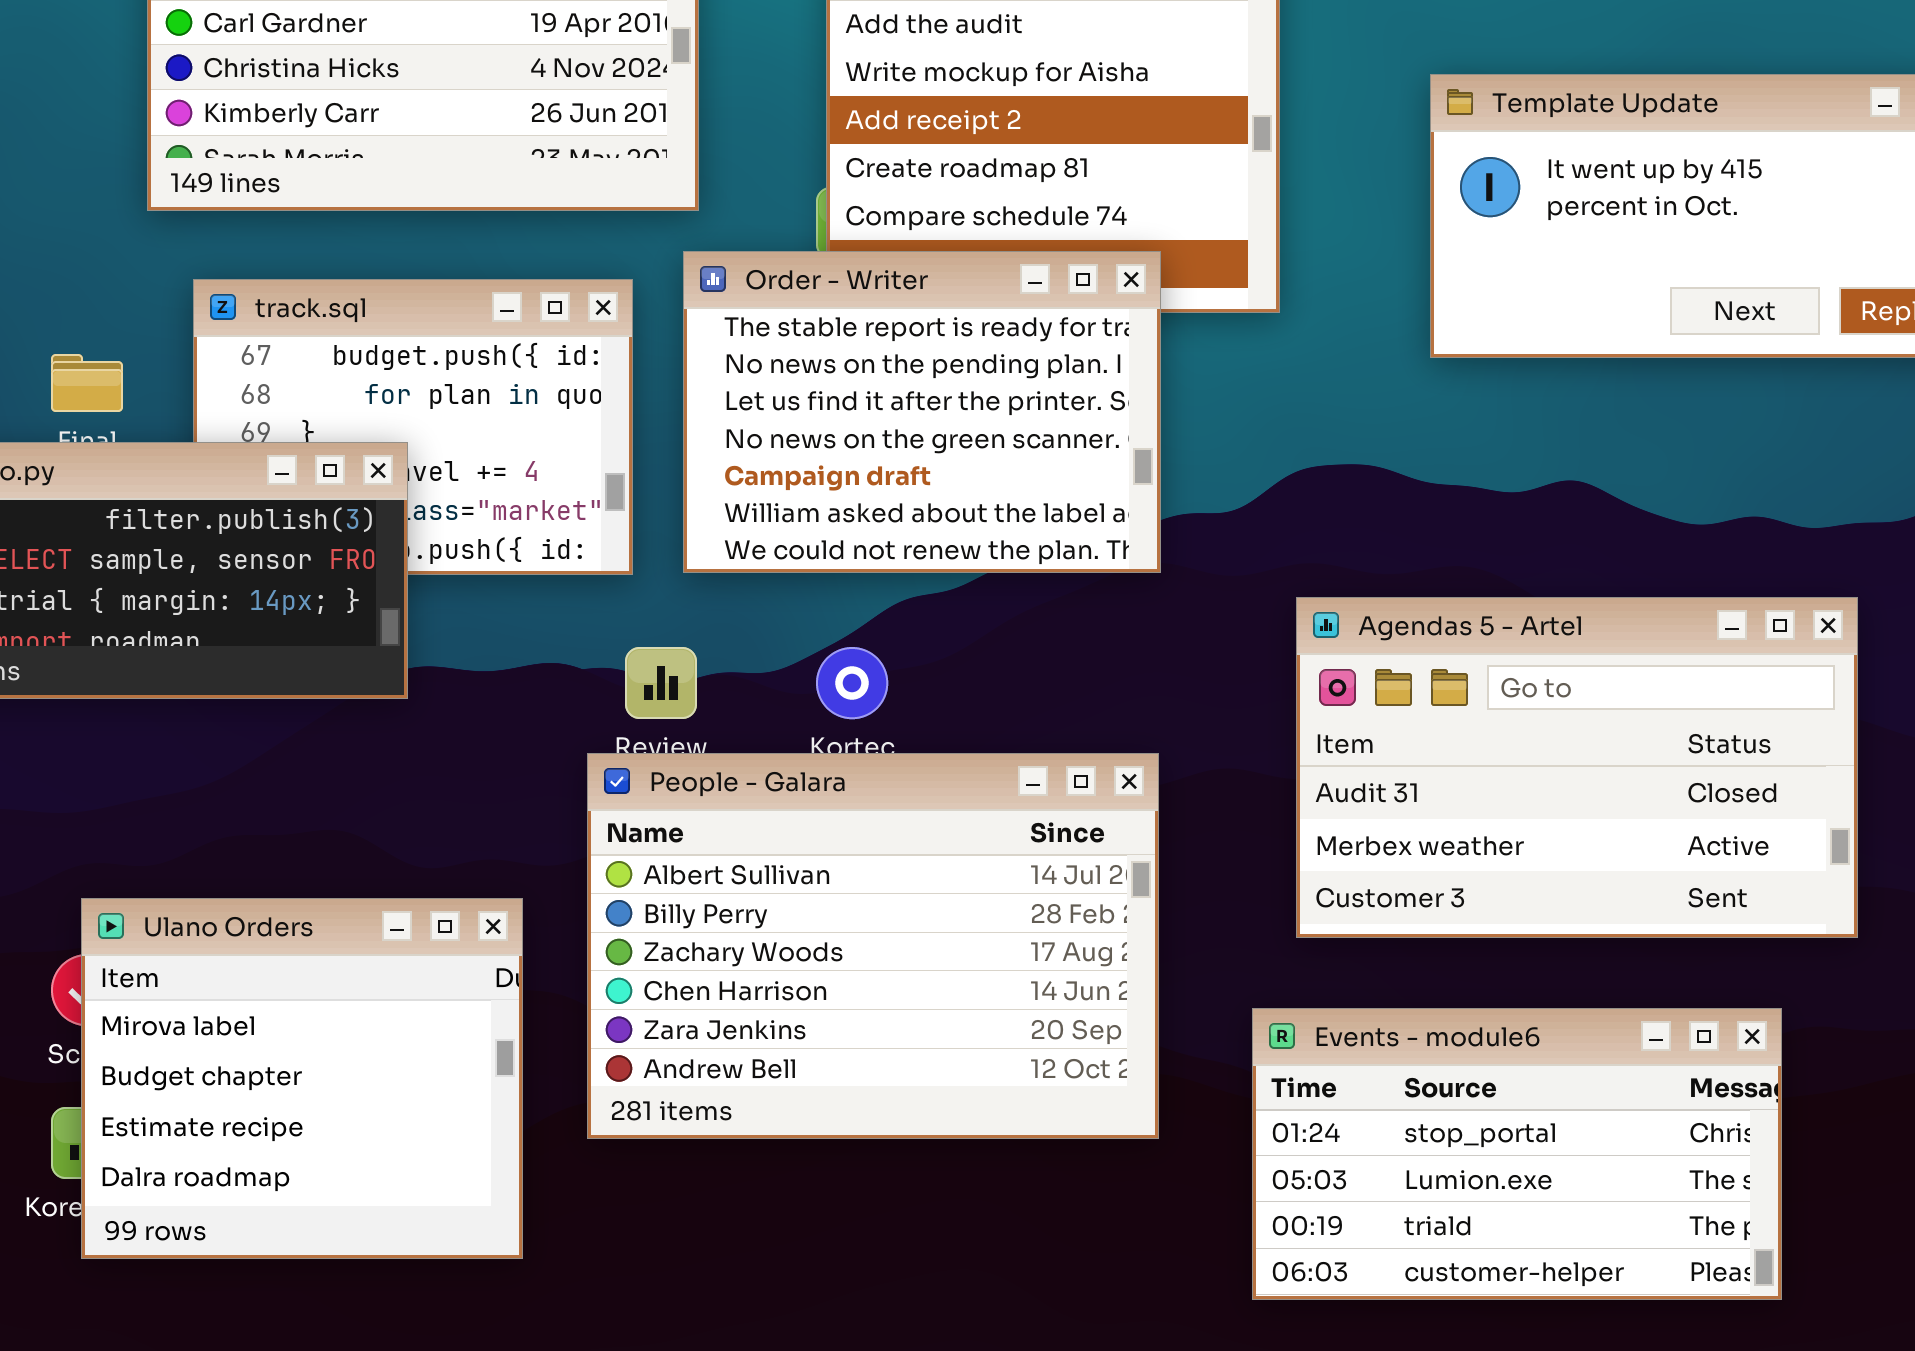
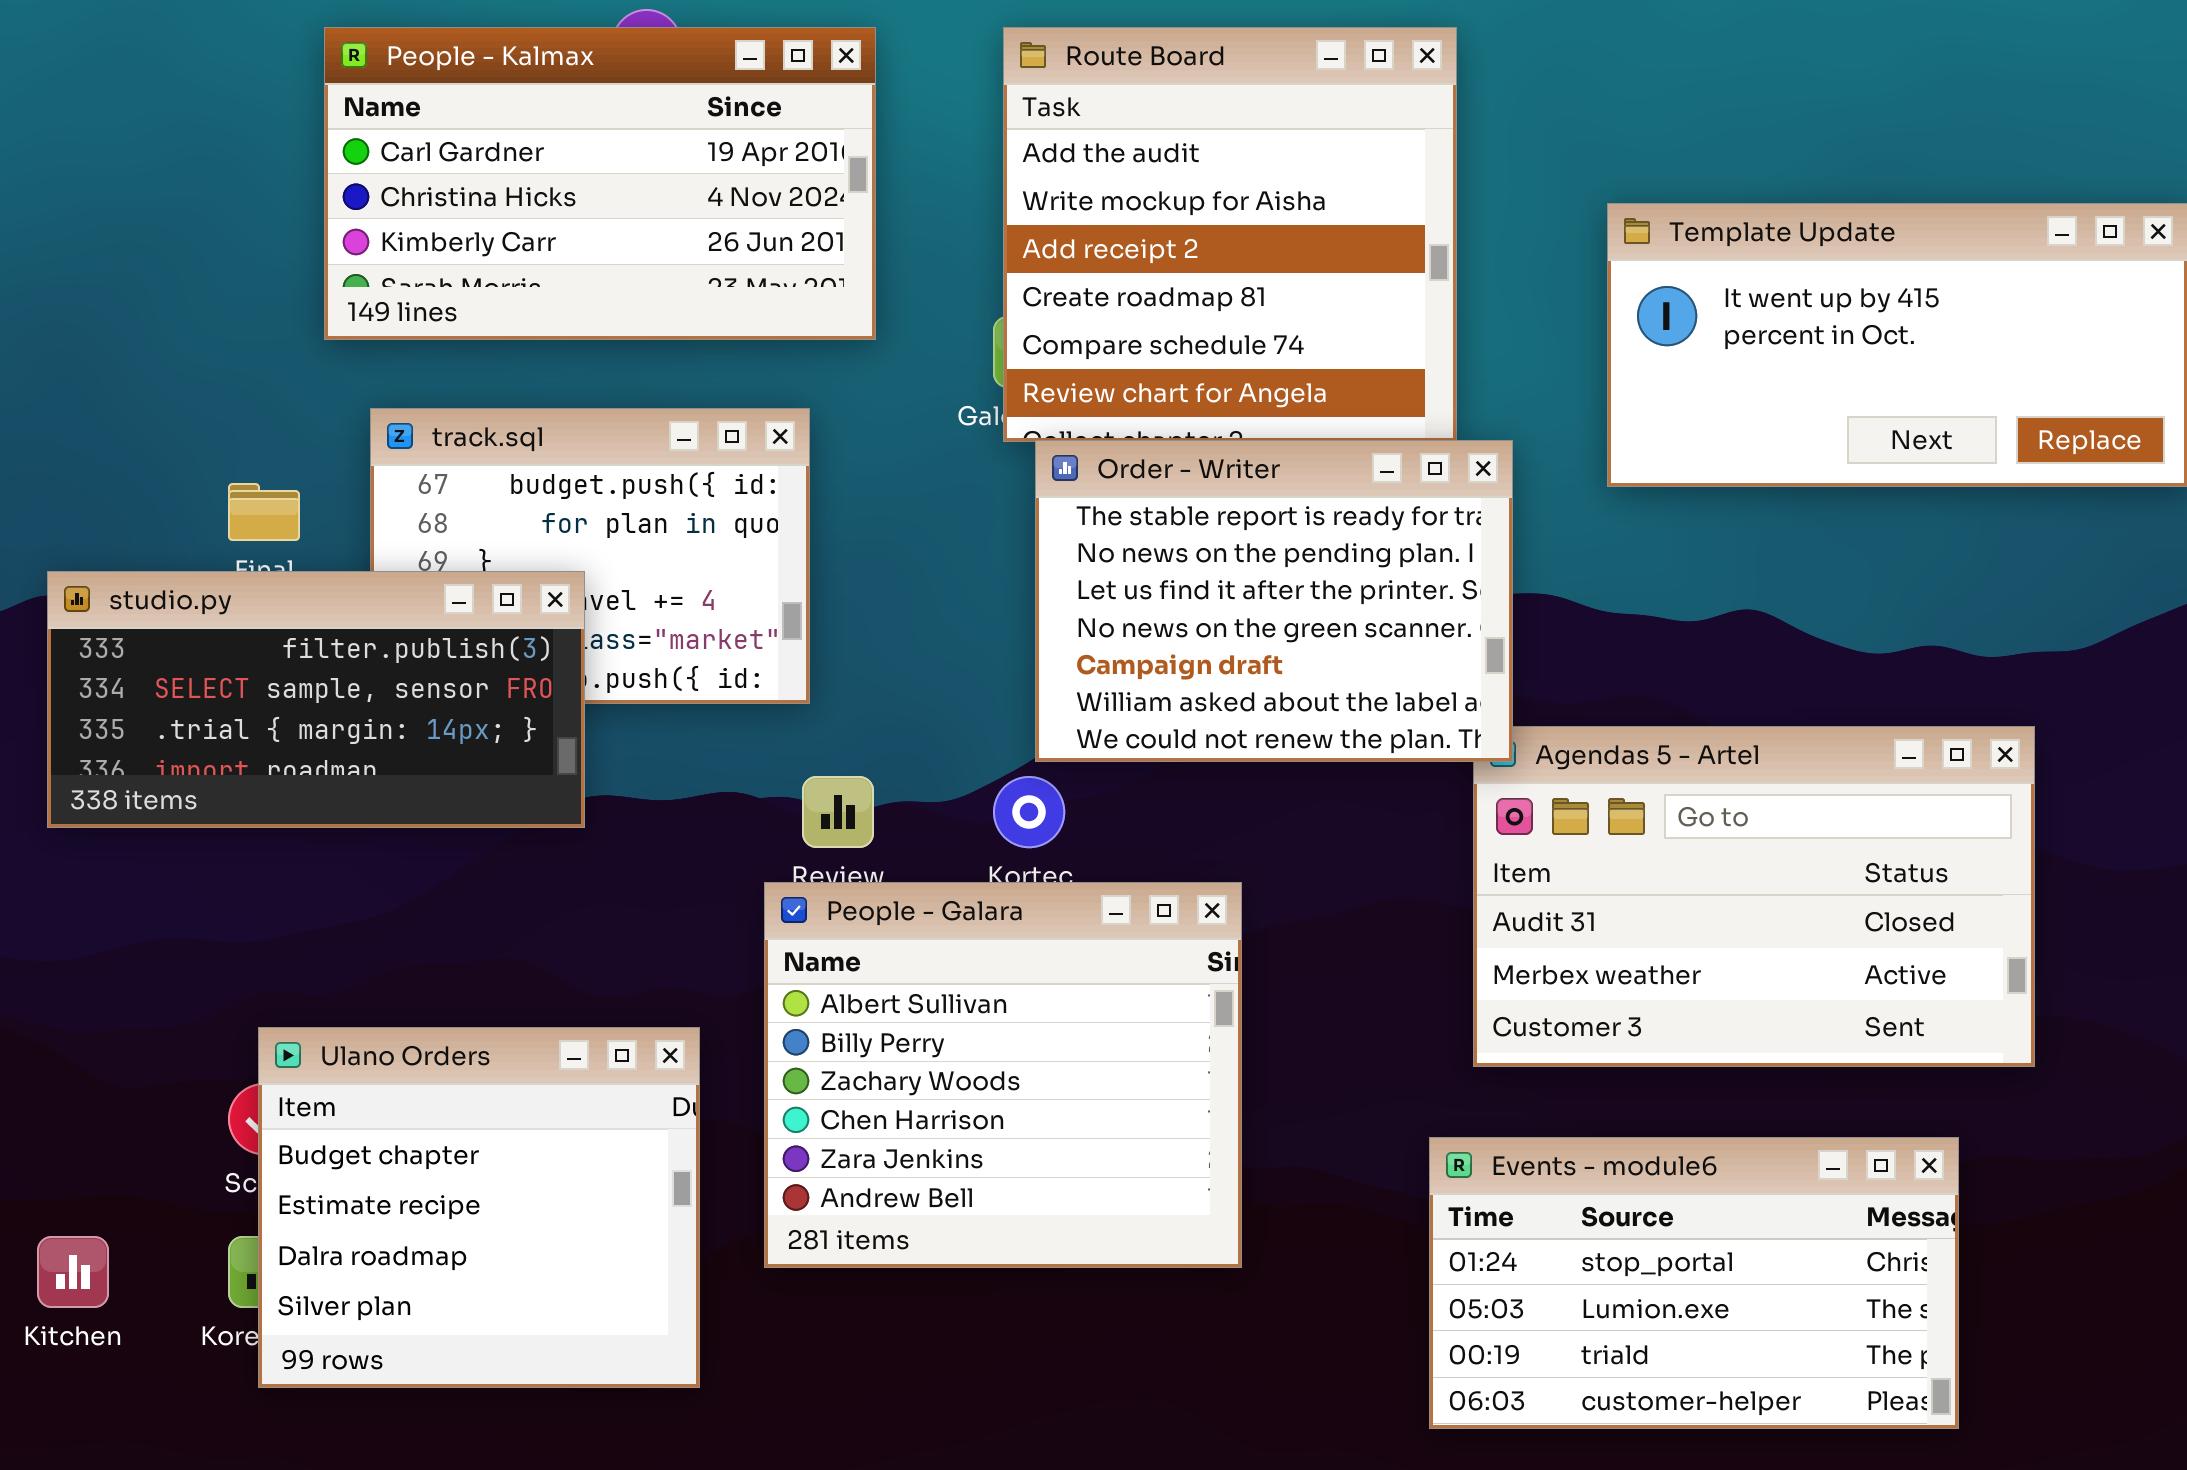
Order - Writer: [683,251,1161,573] -> [1035,440,1513,762], moved
People - Galara: [587,753,1159,1139] -> [764,882,1242,1268], resized
Ulano Orders: [81,898,523,1259] -> [258,1027,700,1388], scrolled down 1 row

